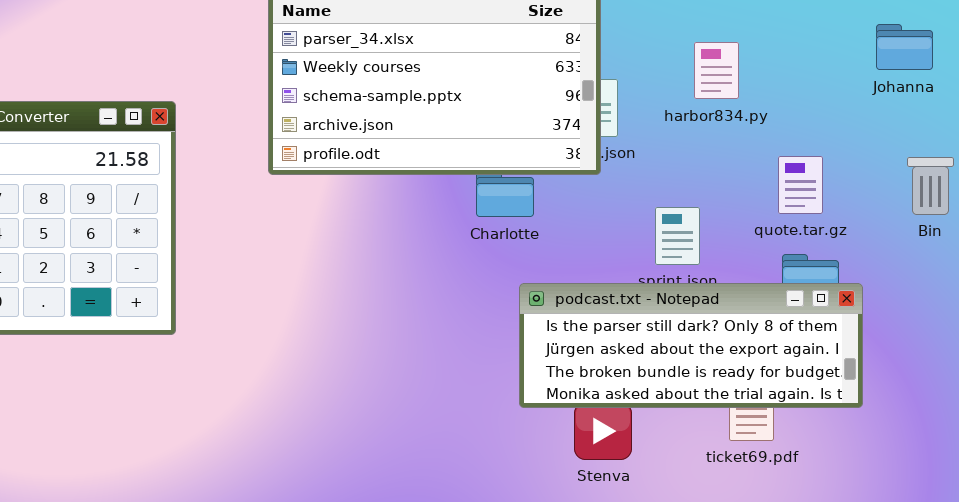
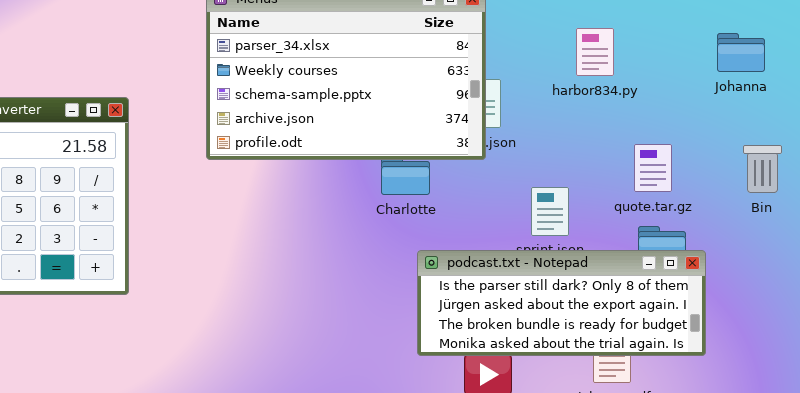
harbor834.py: [694,42,739,99] -> [576,28,614,76], moved

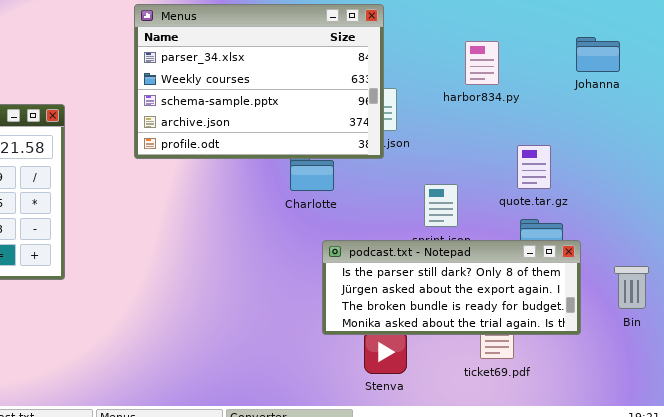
Johanna: [717,33,765,72] -> [576,37,620,72], moved
Bin: [743,145,782,193] -> [614,266,649,309], moved

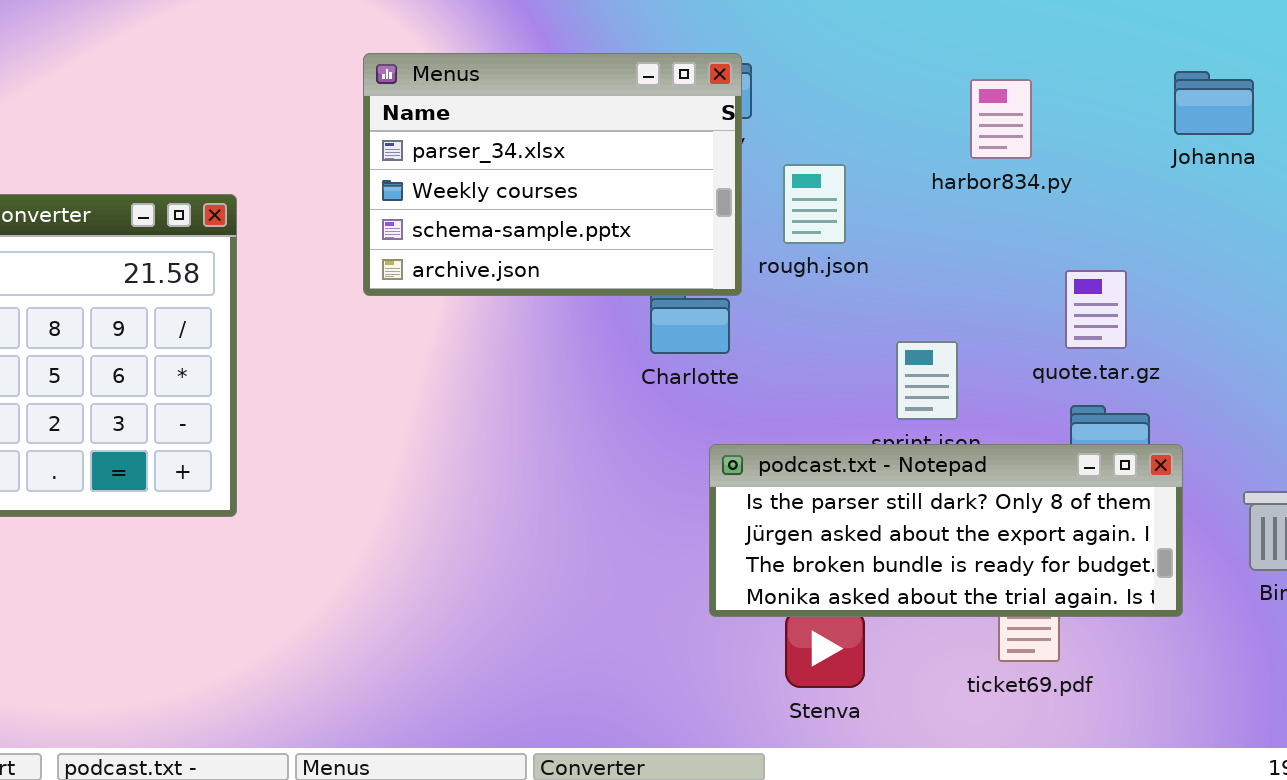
Menus: [134,4,384,159] -> [363,53,742,296], resized

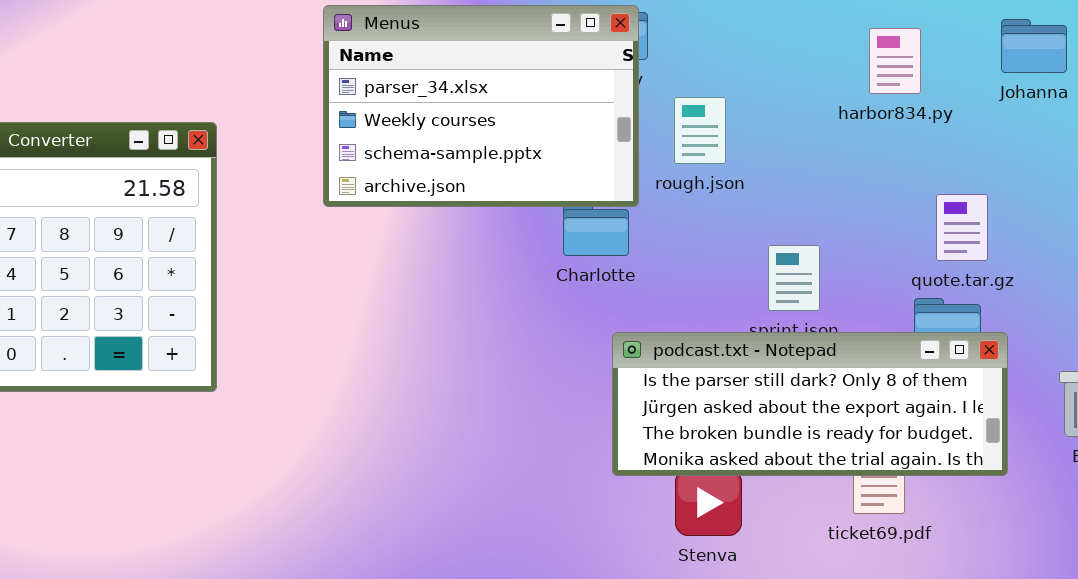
harbor834.py: [970,79,1032,159] -> [869,28,921,94], moved
quote.tar.gz: [1065,270,1127,349] -> [936,194,988,261], moved

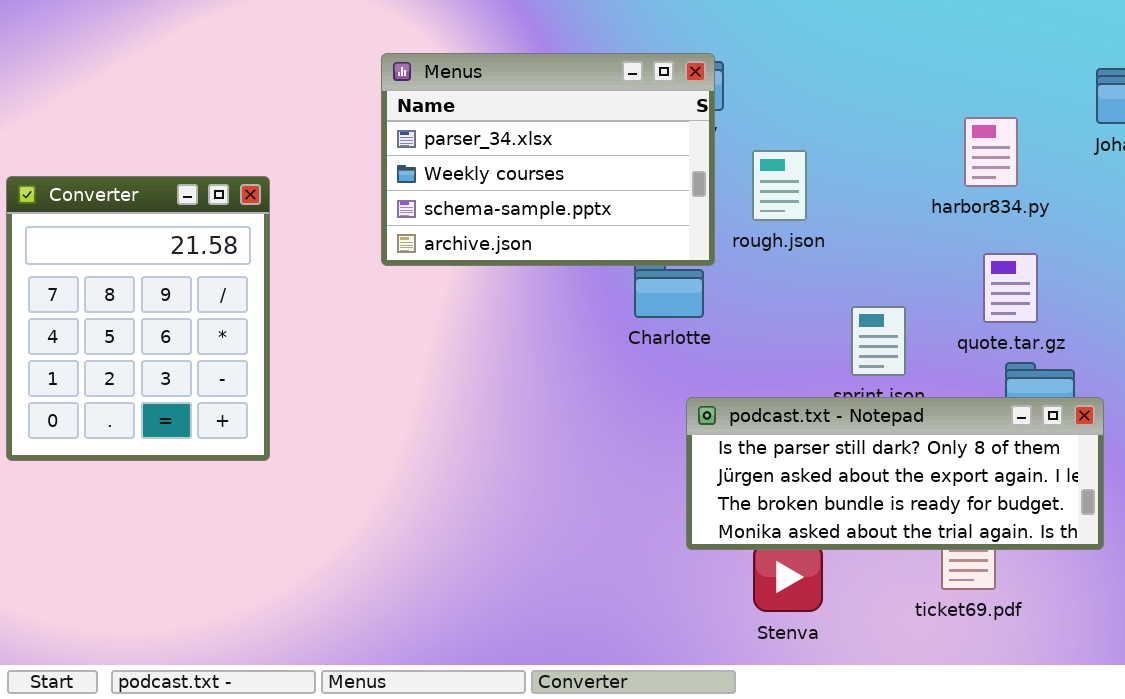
harbor834.py: [869,28,921,94] -> [964,117,1018,187], moved
quote.tar.gz: [936,194,988,261] -> [983,253,1038,323], moved

